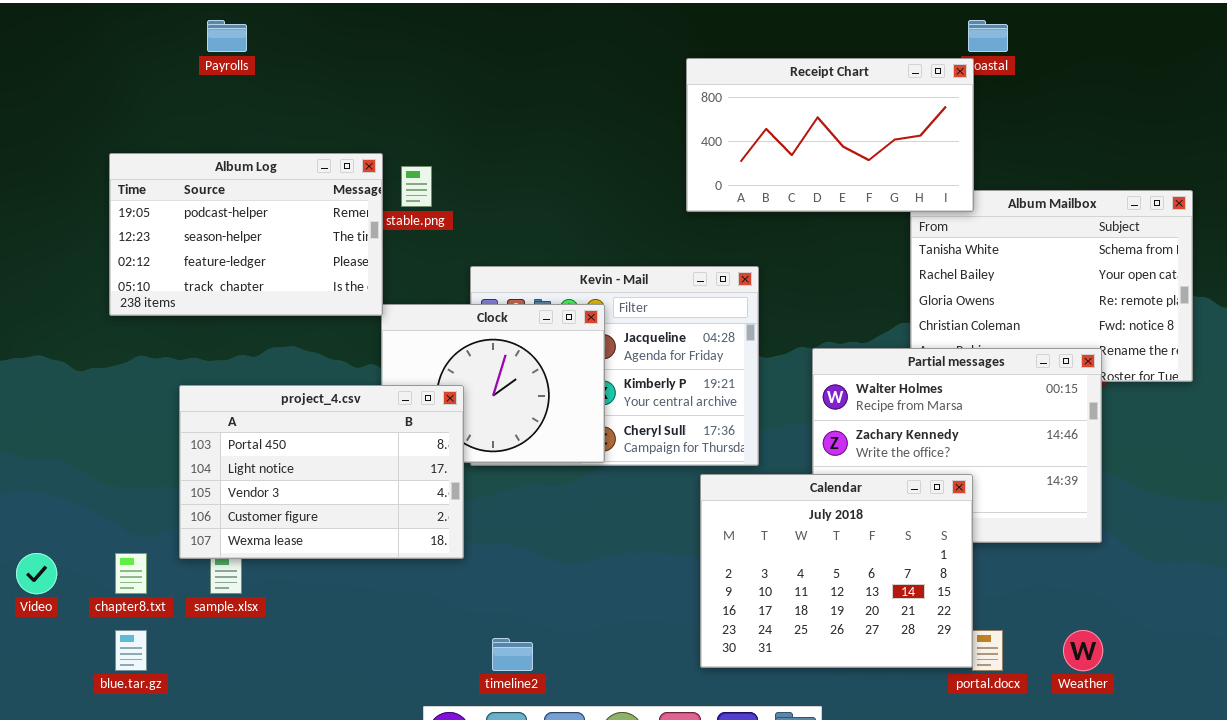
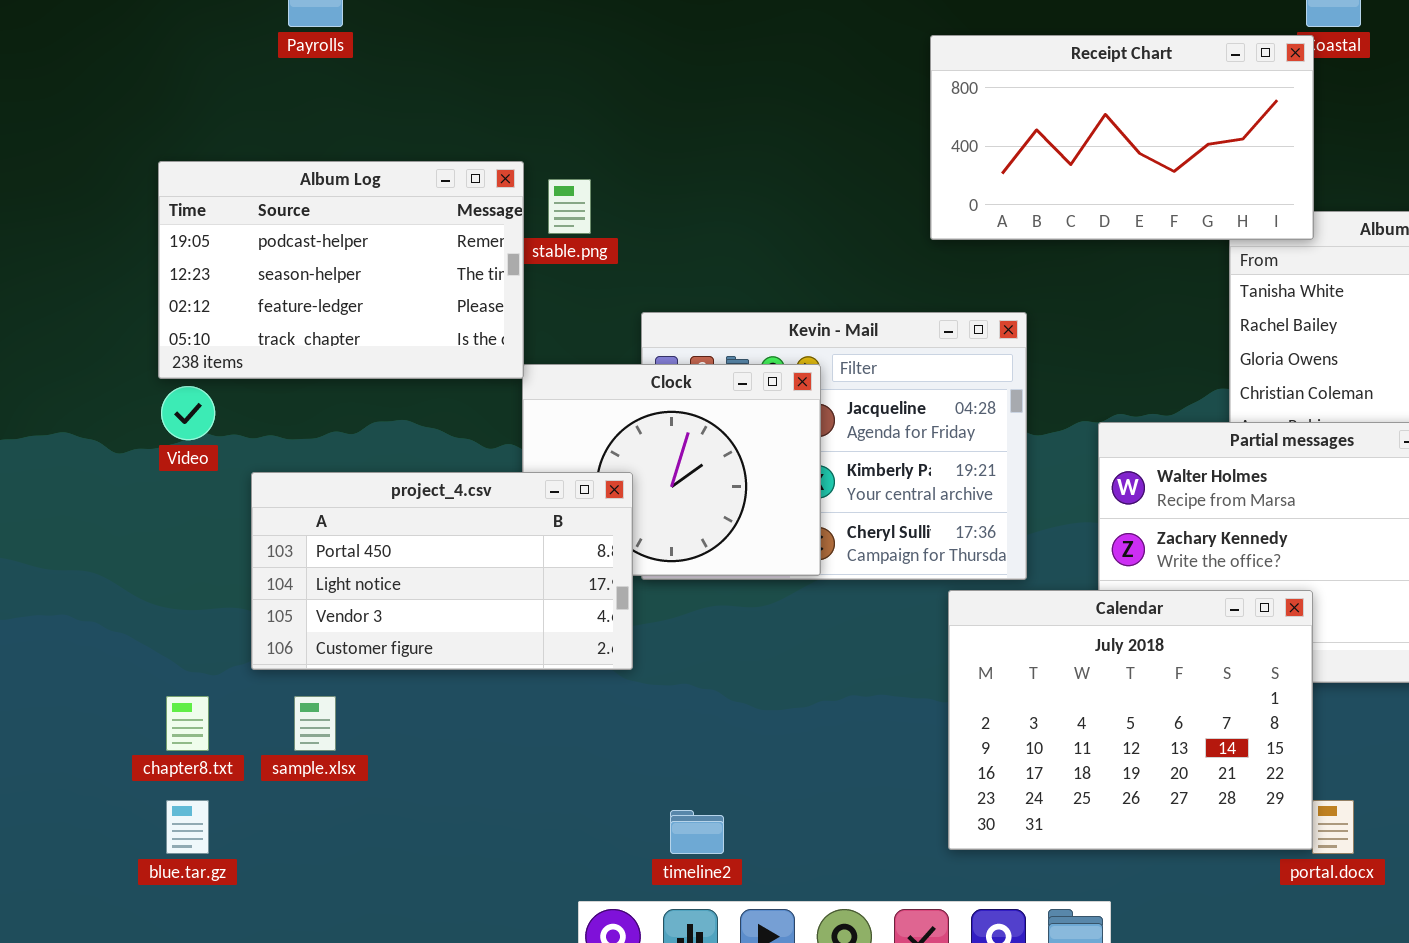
project_4.csv: [179,385,464,559] -> [251,472,633,670], resized
Video: [16,553,57,594] -> [161,386,215,440], moved

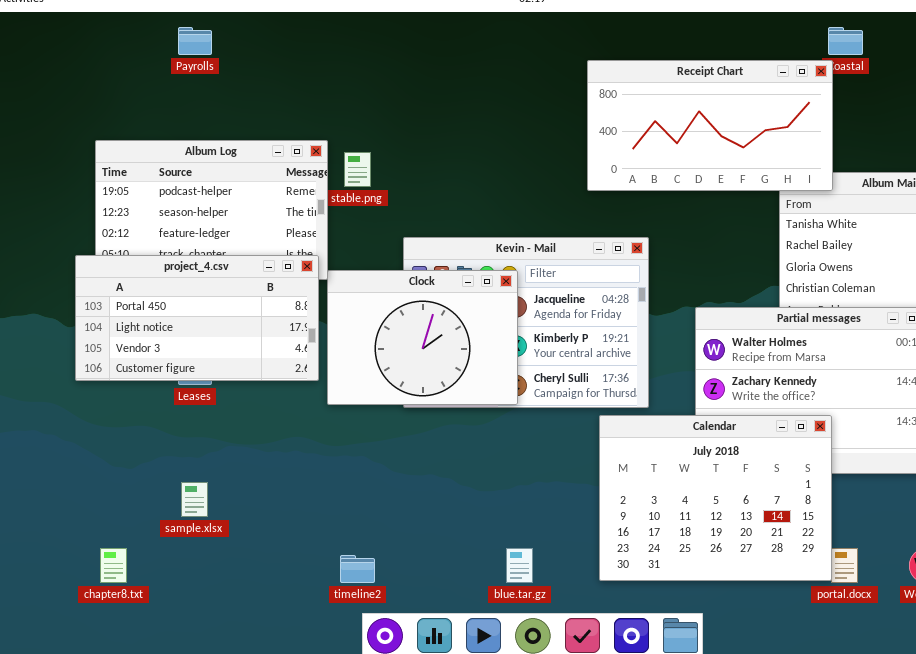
project_4.csv: [251,472,633,670] -> [75,255,319,381], moved
chapter8.txt: [166,696,209,751] -> [100,548,127,583], moved
blue.tar.gz: [166,800,209,854] -> [506,548,533,583], moved
timeline2: [670,810,724,854] -> [340,555,375,583], moved

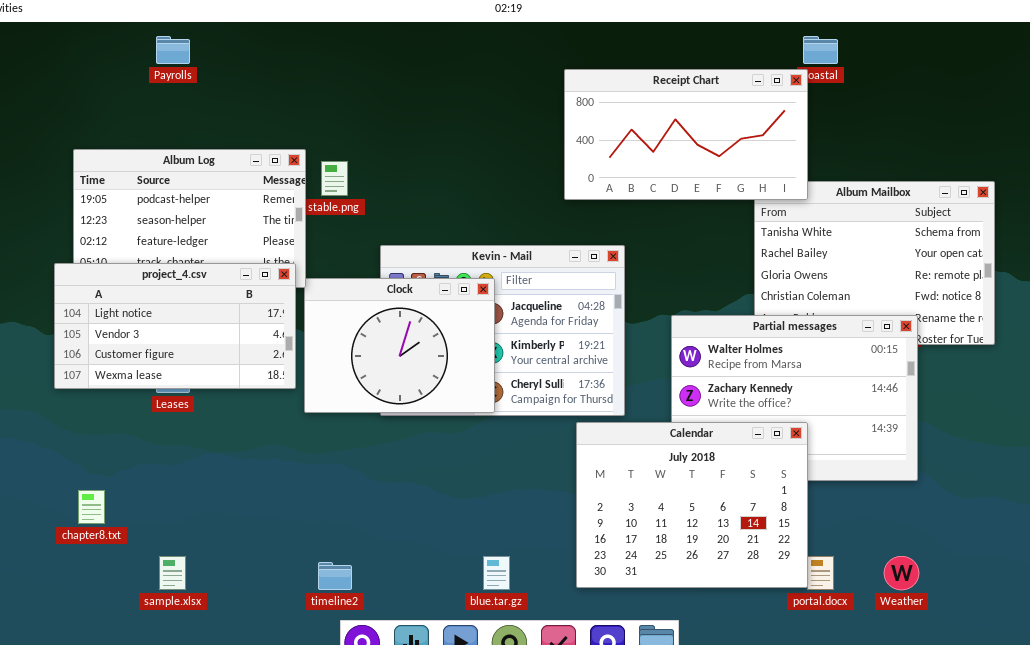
project_4.csv: [75,255,319,381] -> [54,263,296,389], scrolled down 1 row
sample.xlsx: [181,482,208,517] -> [159,556,186,590], moved
chapter8.txt: [100,548,127,583] -> [78,490,105,524], moved

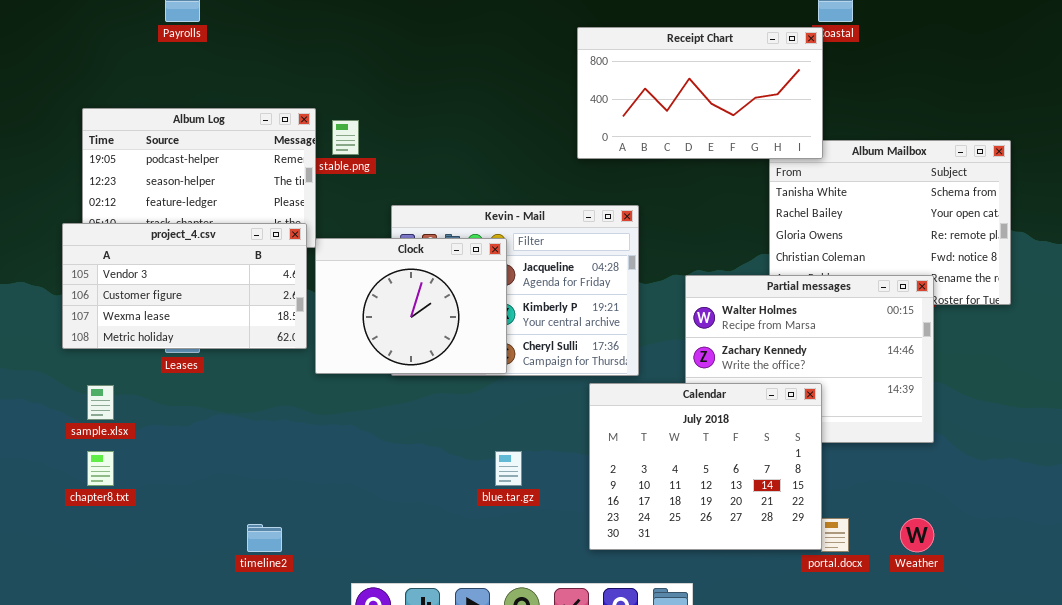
project_4.csv: [54,263,296,389] -> [62,223,307,349], scrolled down 1 row
sample.xlsx: [159,556,186,590] -> [87,385,114,420], moved
blue.tar.gz: [483,556,510,590] -> [495,451,522,486], moved
timeline2: [318,562,352,590] -> [247,524,282,552], moved

